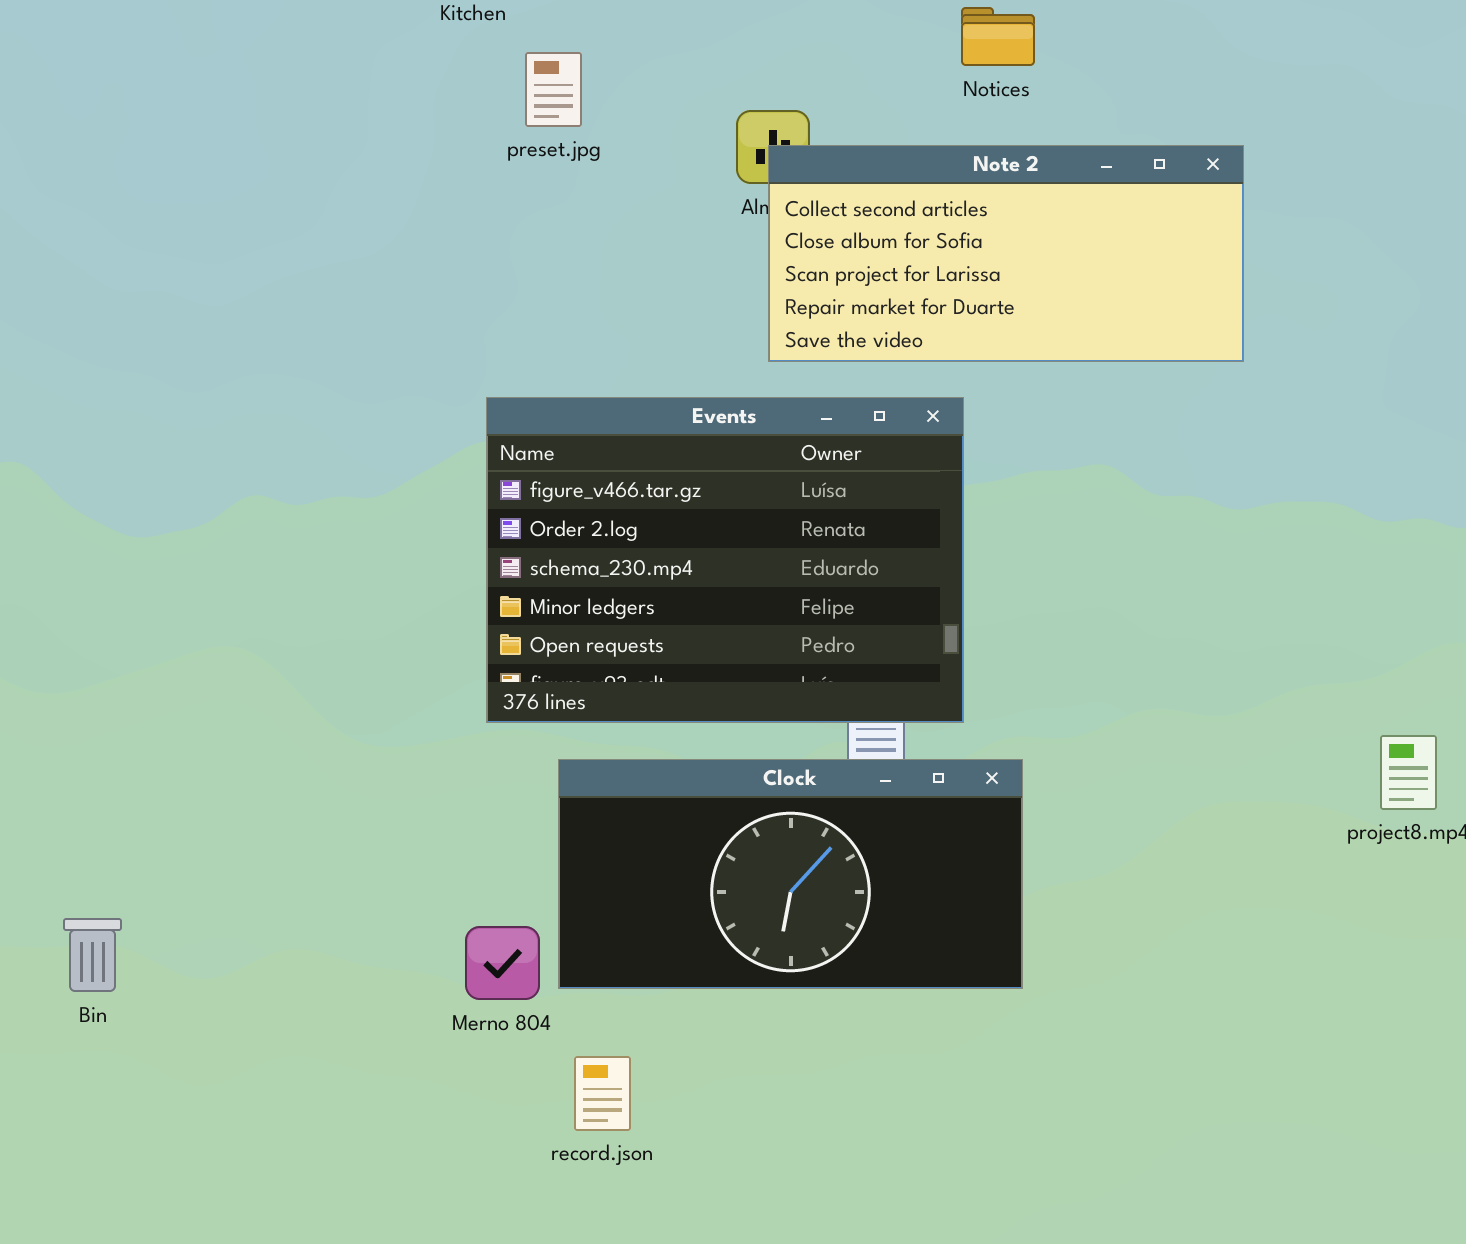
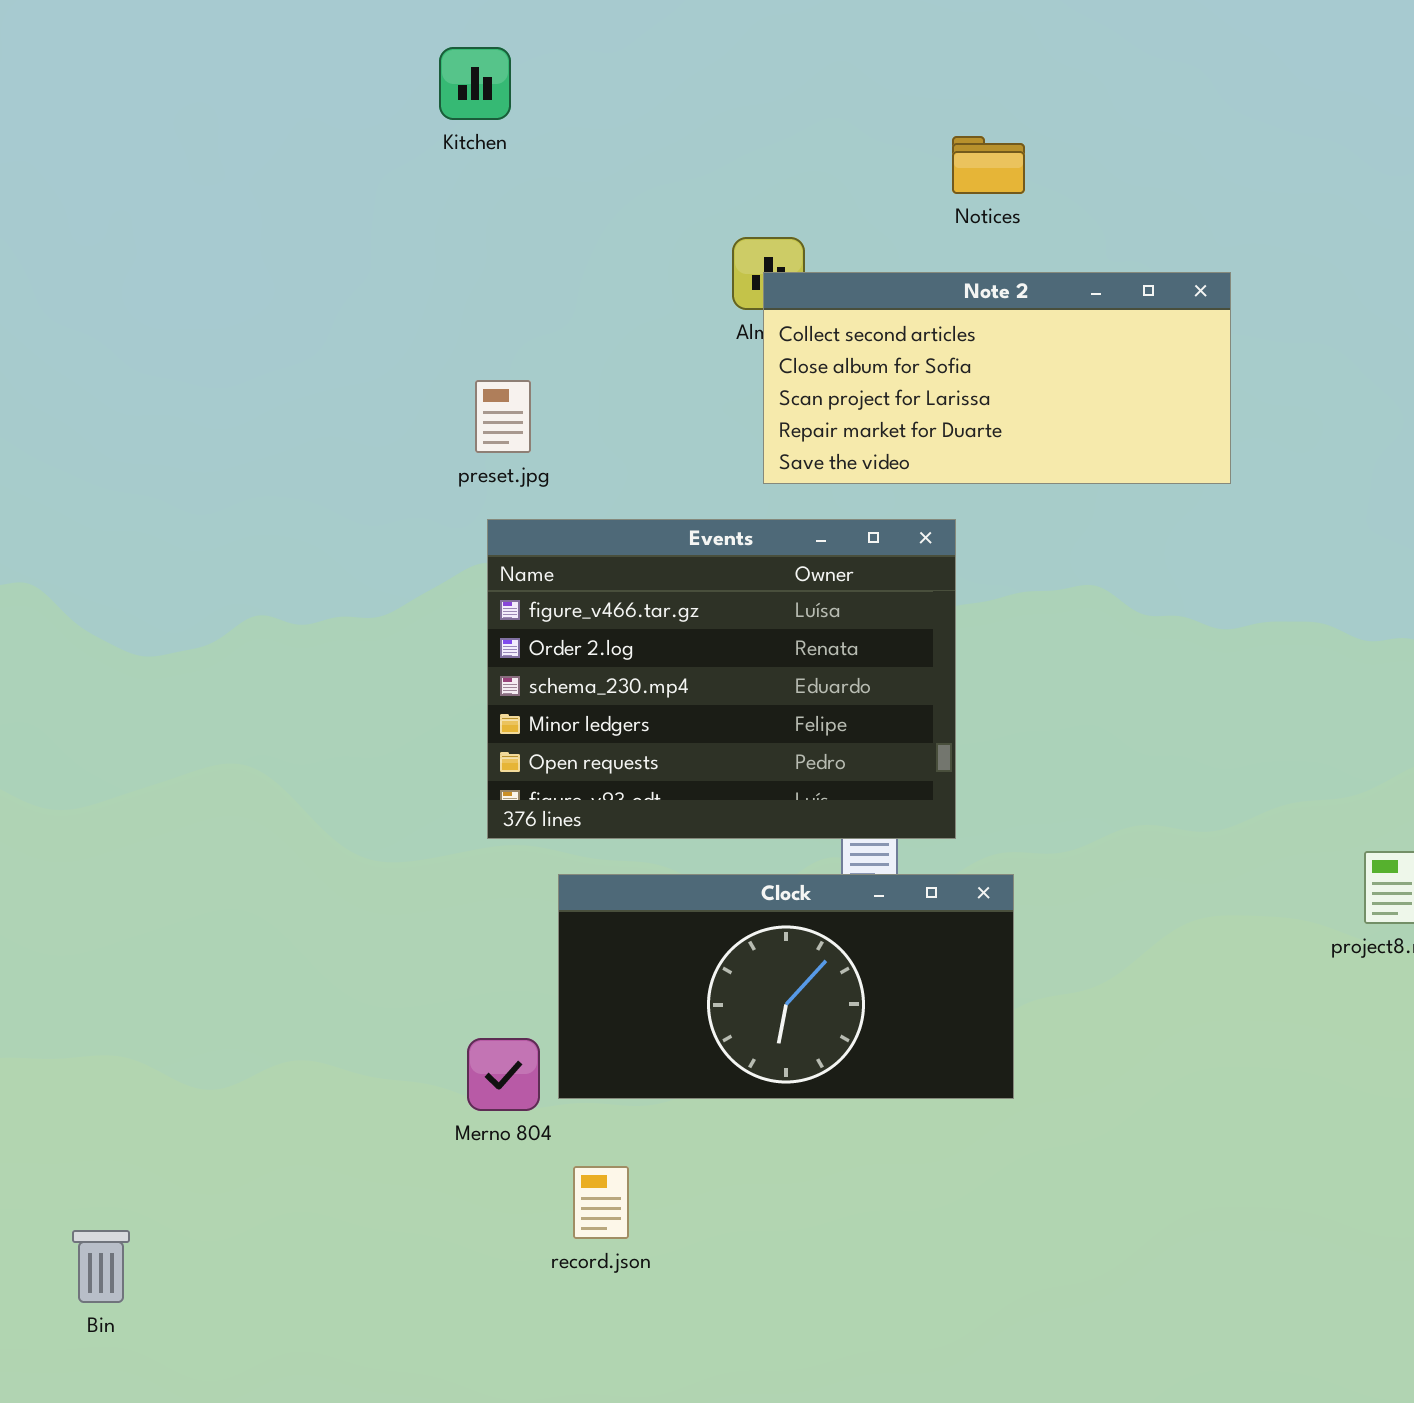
preset.jpg: [525,52,582,127] -> [475,380,531,453], moved
Bin: [63,918,122,992] -> [72,1230,130,1303], moved

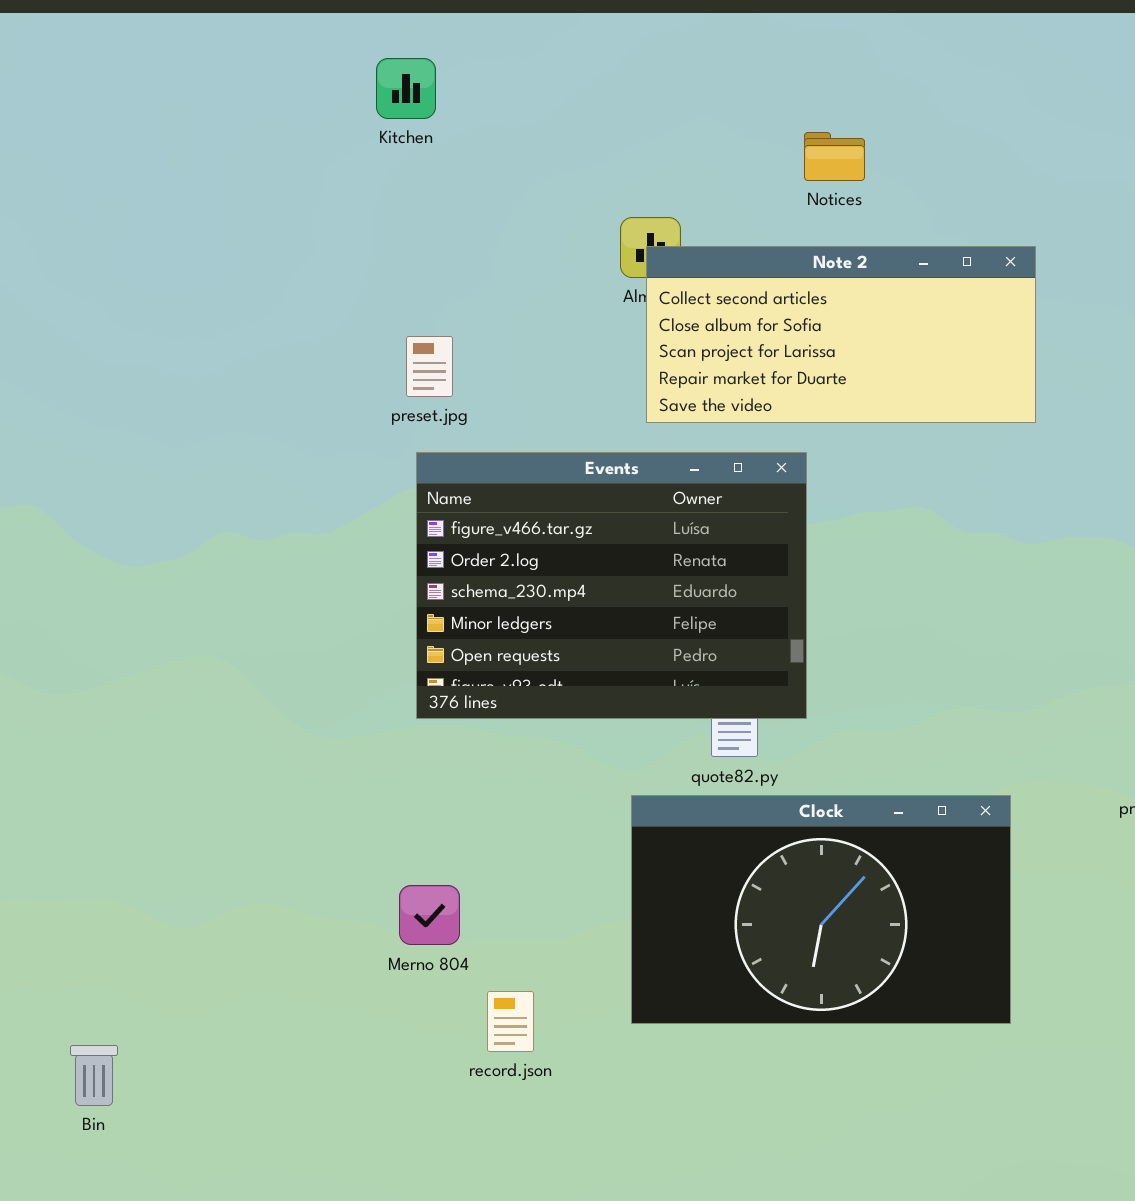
Clock: [558,874,1014,1099] -> [631,795,1011,1024], moved, resized

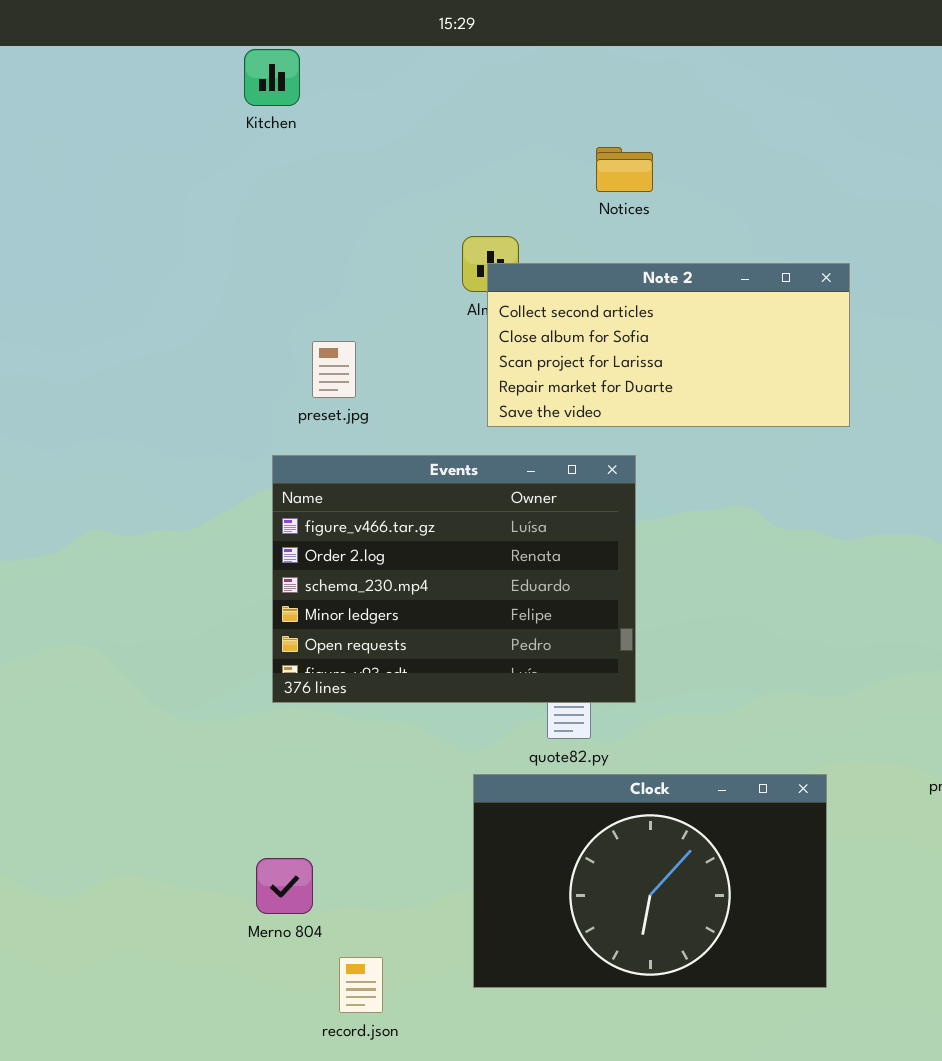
Kitchen: [376,58,436,119] -> [244,49,300,106], moved
Notices: [804,132,865,181] -> [596,147,653,192], moved
preset.jpg: [406,336,453,397] -> [312,341,356,398], moved

